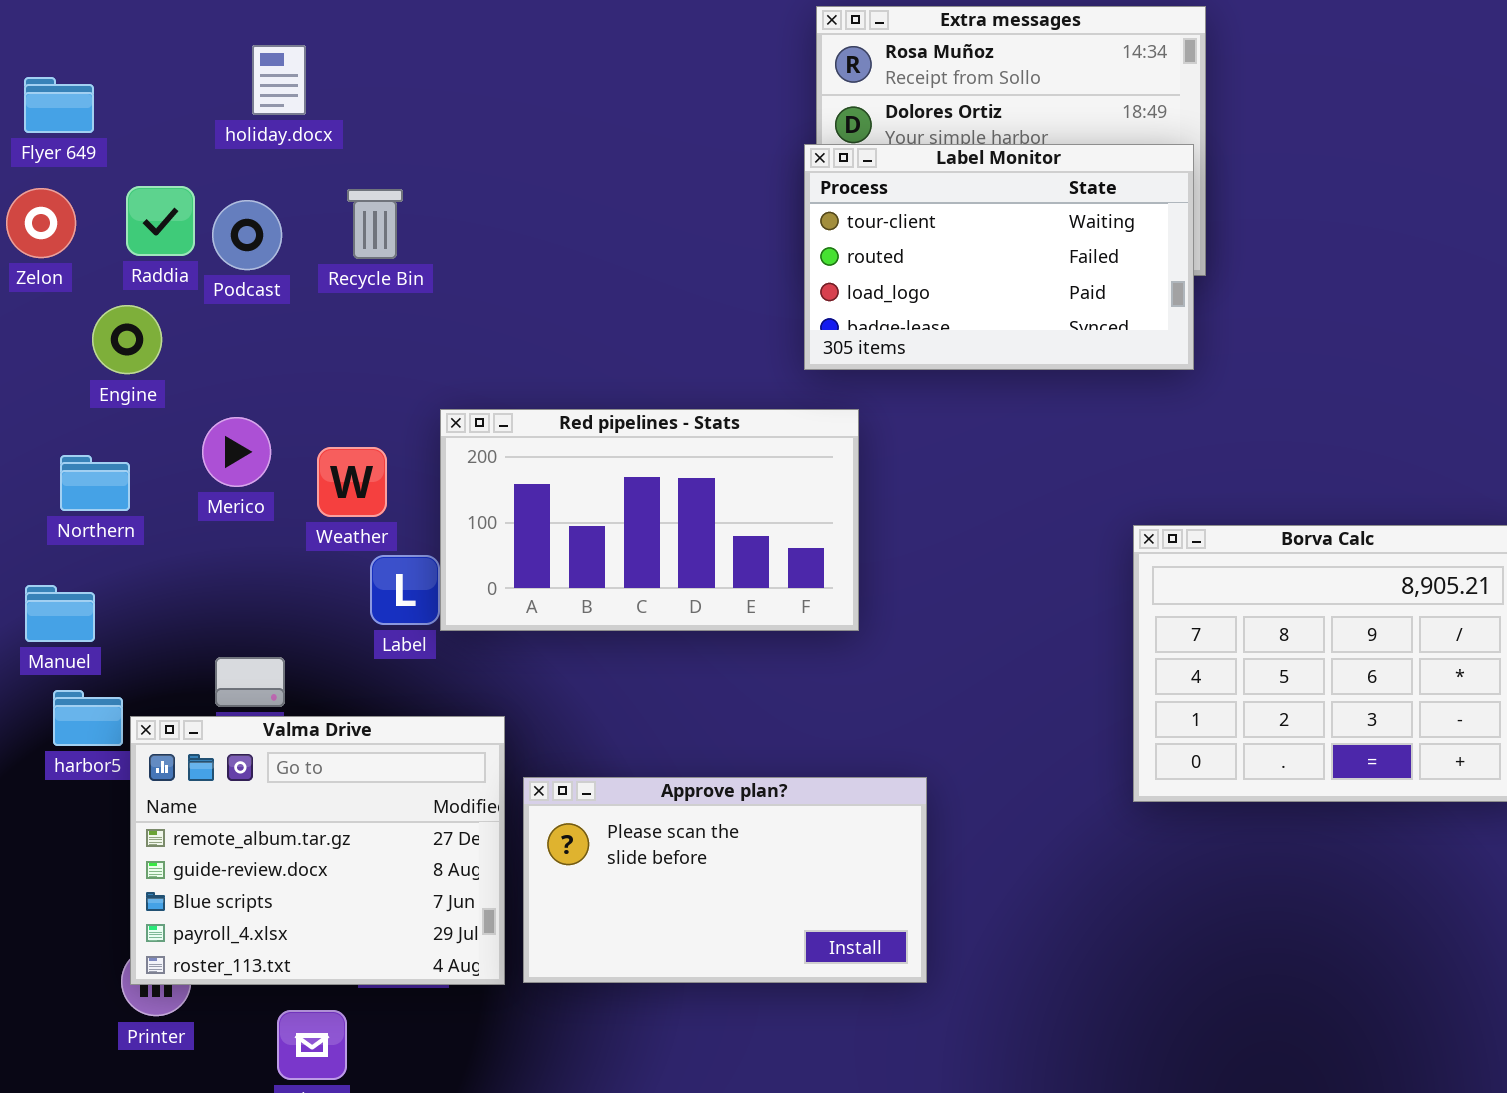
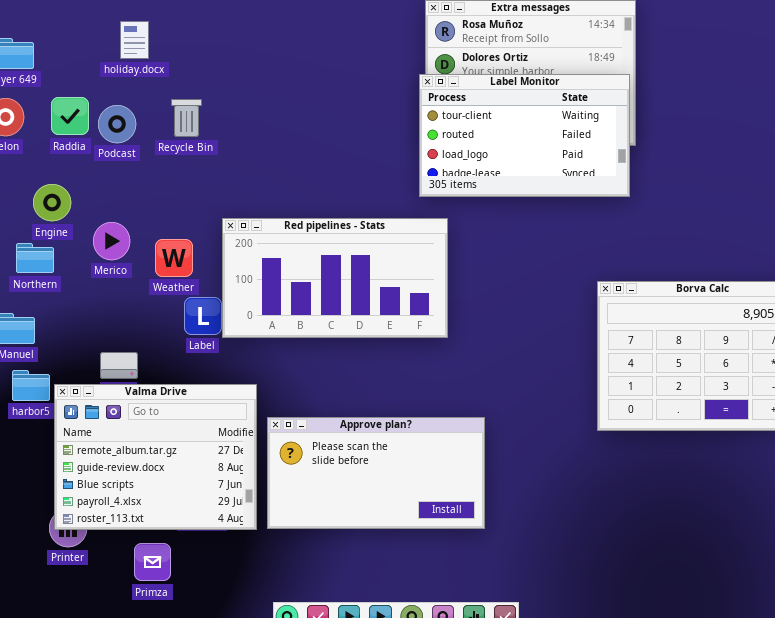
Engine: [92,305,162,374] -> [33,184,71,221], moved

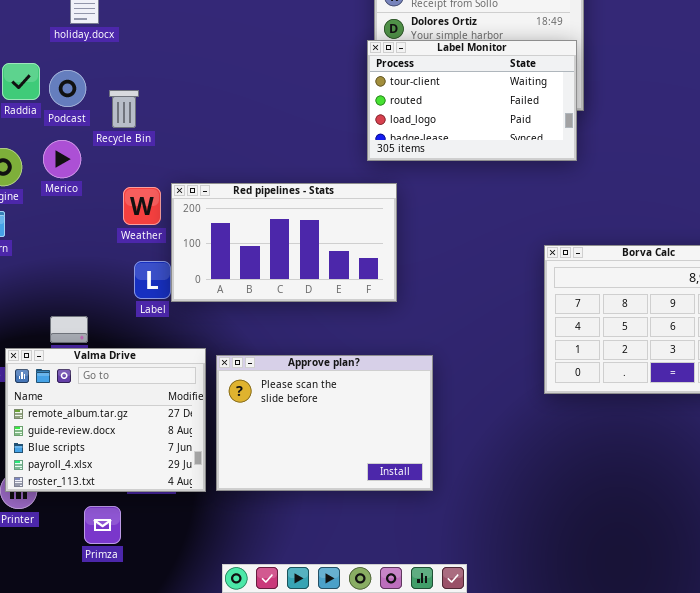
Recycle Bin: [171,99,202,137] -> [109,90,139,128], moved
Merico: [93,222,130,260] -> [43,140,81,178], moved
Weather: [155,239,193,277] -> [123,187,161,225], moved
Approve plan?: [267,417,485,529] -> [216,355,433,491], resized

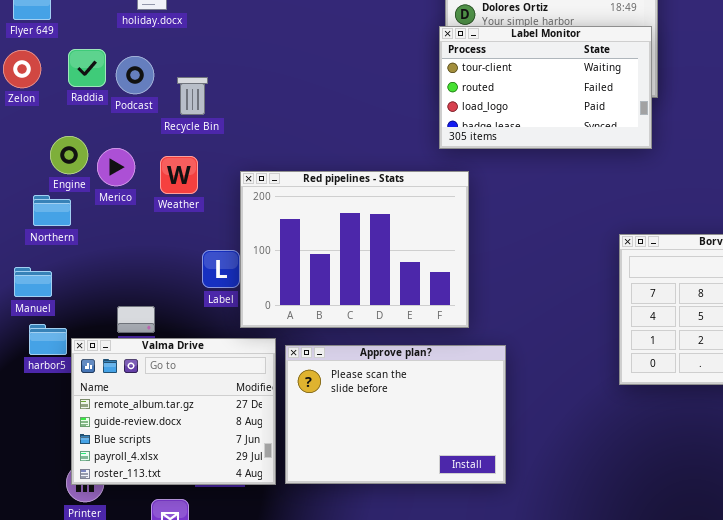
Merico: [43,140,81,178] -> [97,148,135,186], moved
Red pipelines - Stats: [171,183,397,302] -> [240,171,469,328], resized
Weather: [123,187,161,225] -> [160,156,198,194], moved

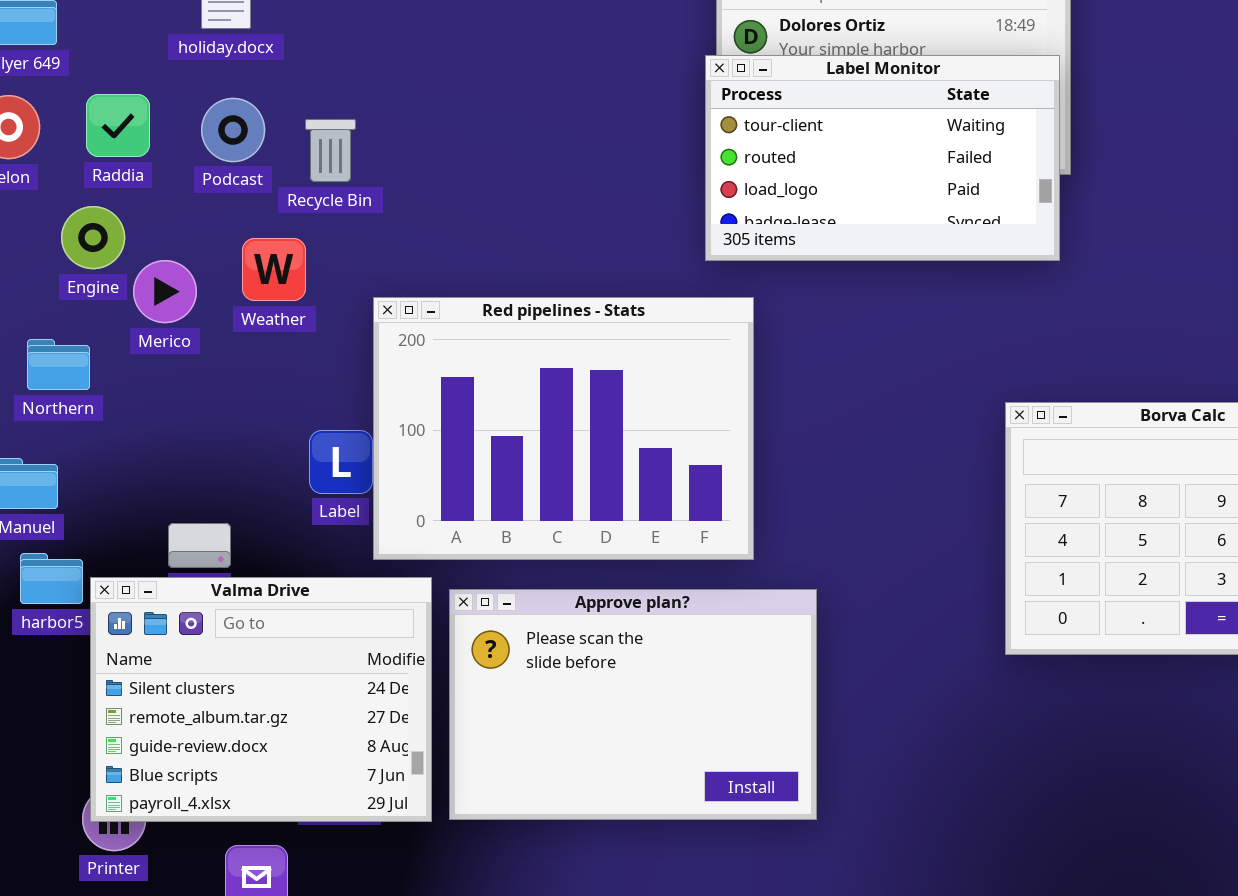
Podcast: [116,56,154,94] -> [201,98,265,162], moved
Recycle Bin: [177,77,208,115] -> [305,119,356,182], moved
Engine: [50,136,88,174] -> [61,206,125,269], moved
Weather: [160,156,198,194] -> [242,238,306,301], moved
Valma Drive: [71,338,276,485] -> [90,577,432,822], scrolled up 1 row

